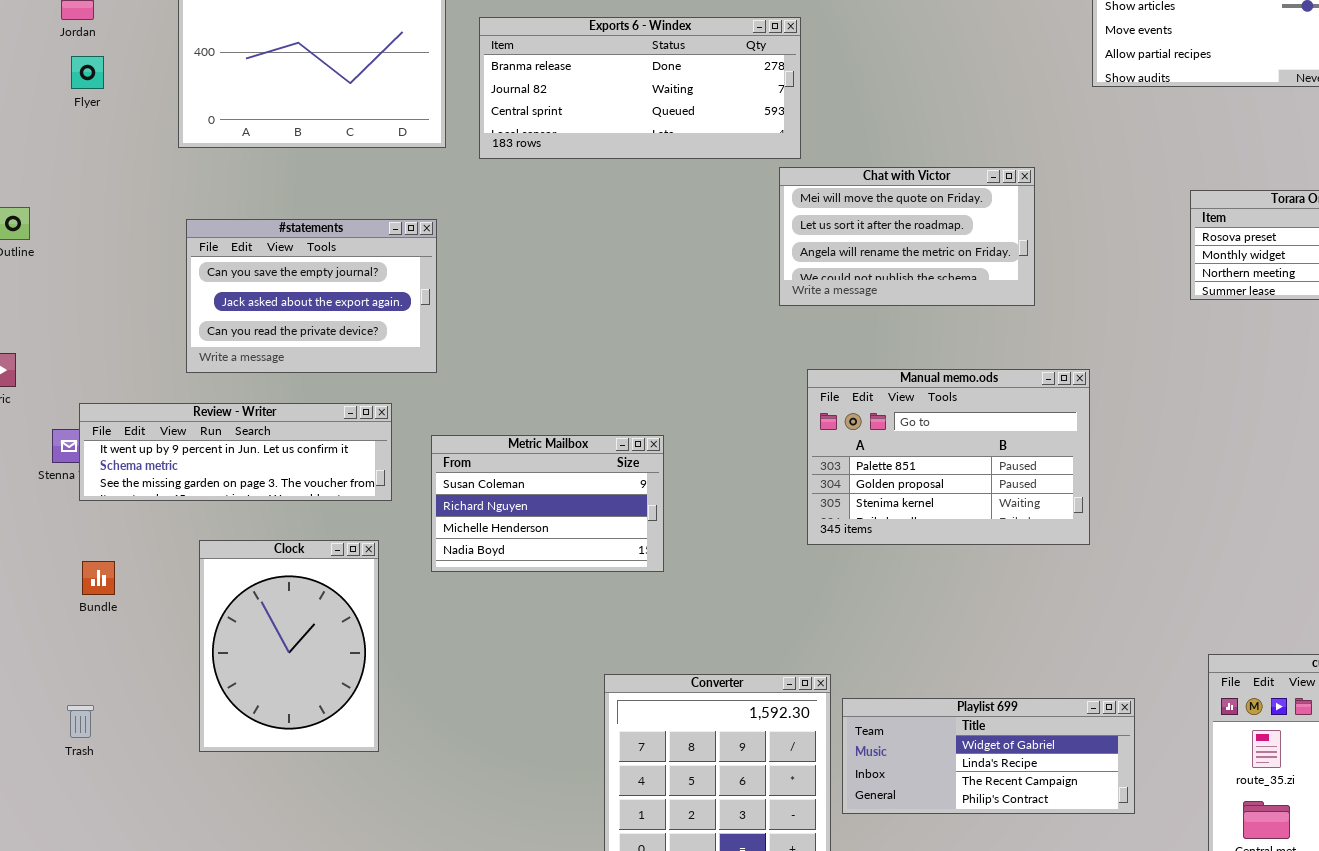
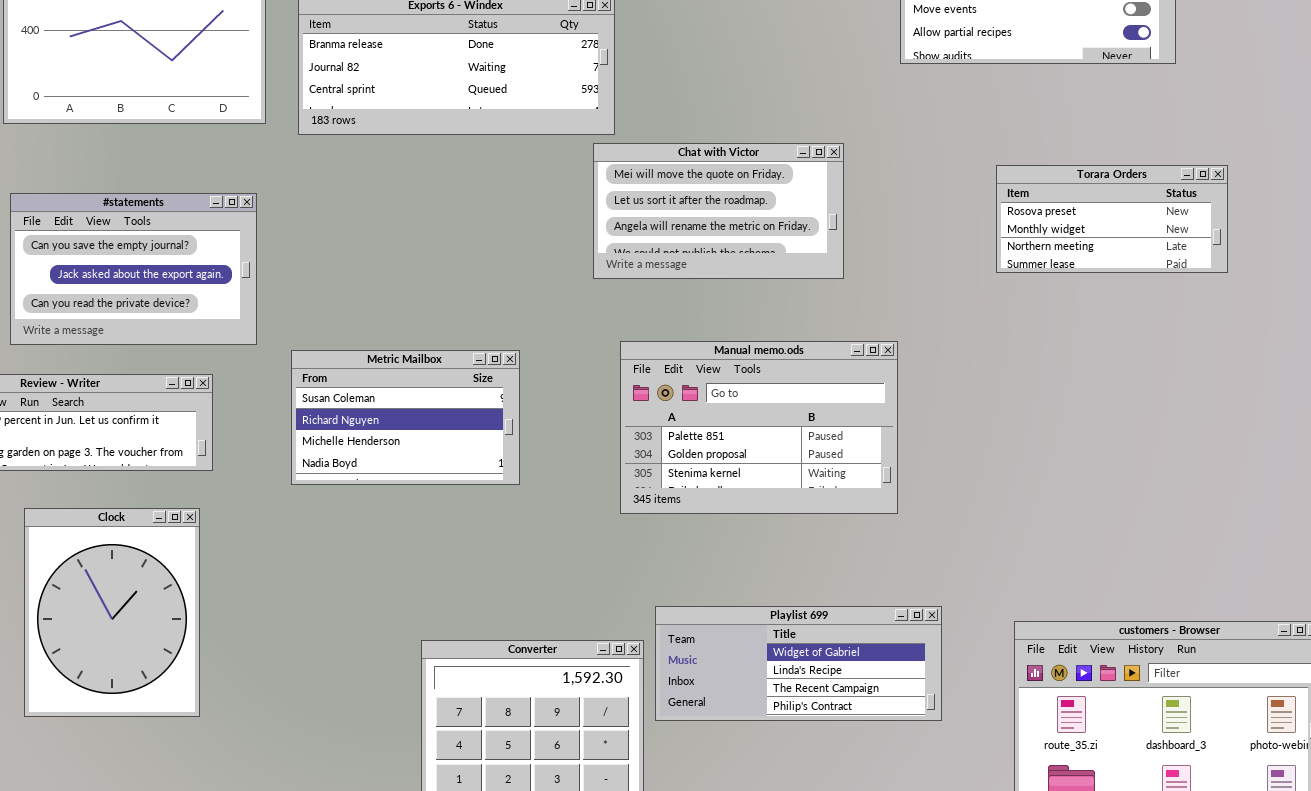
Metric Mailbox: [431,435,664,572] -> [291,350,520,485], moved
Playlist 699: [842,698,1135,814] -> [655,606,942,721], moved

